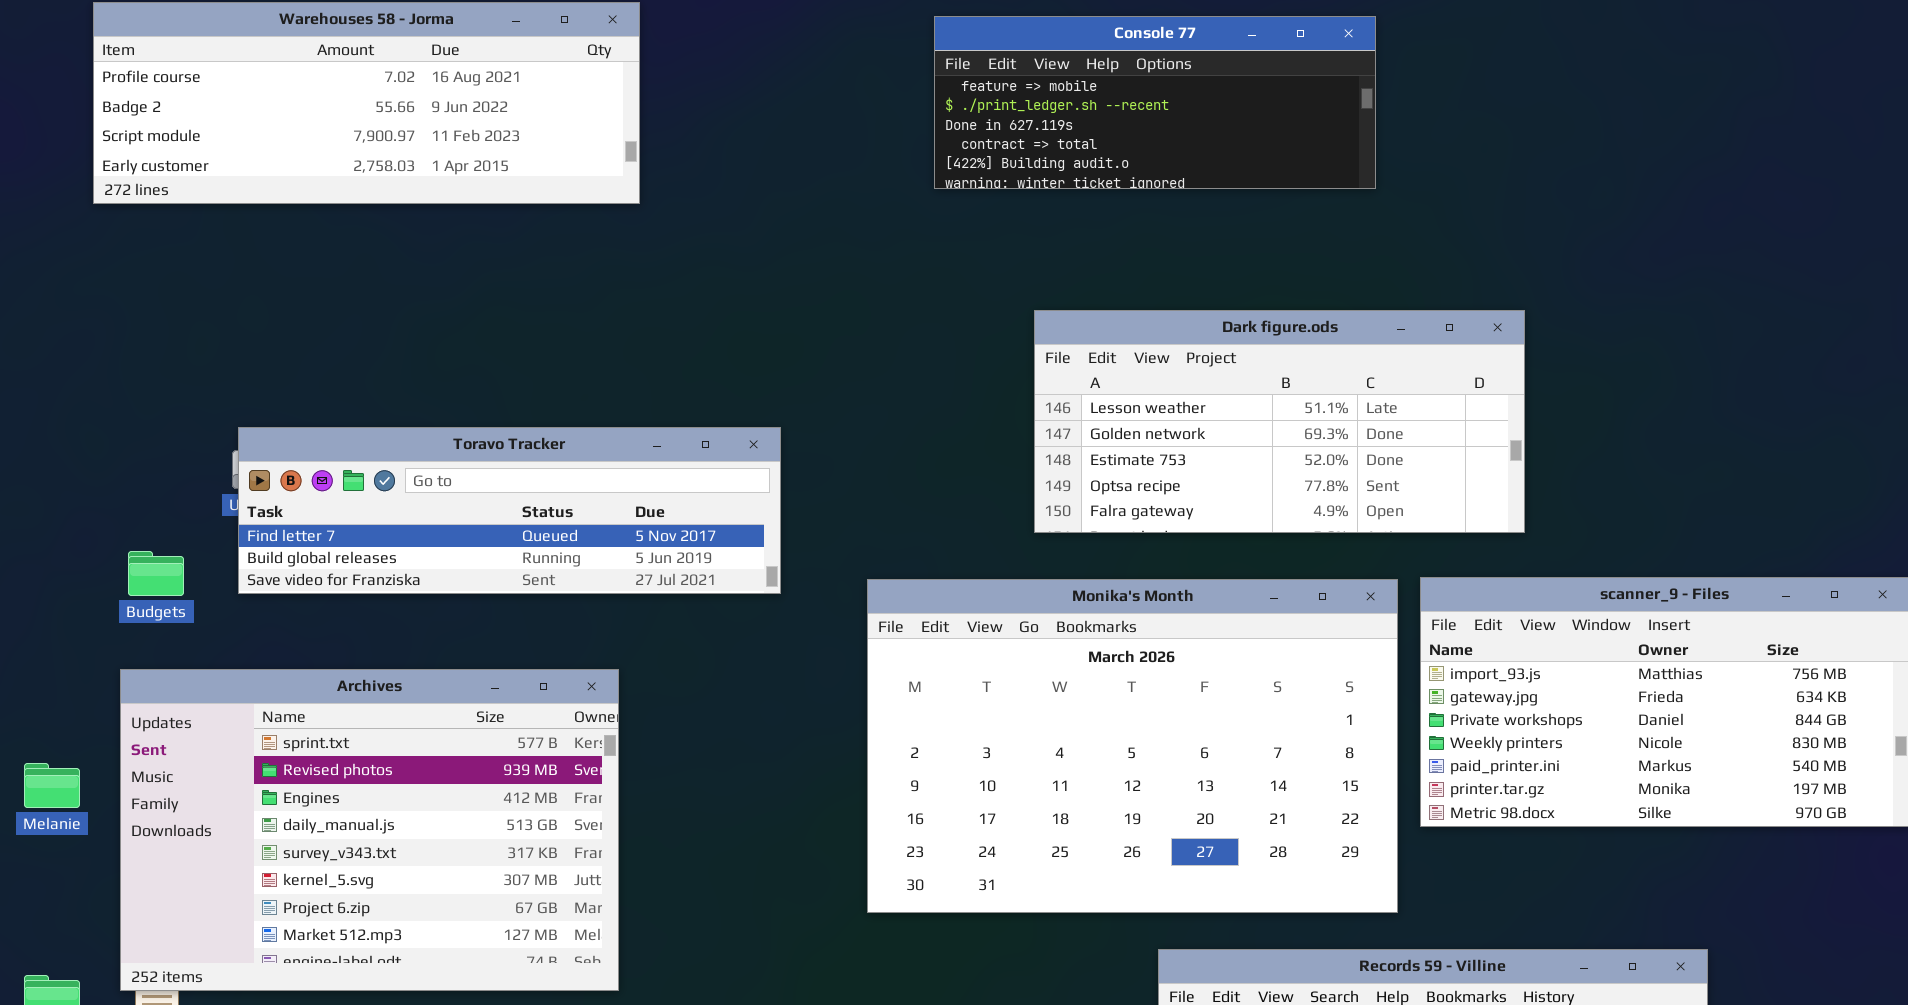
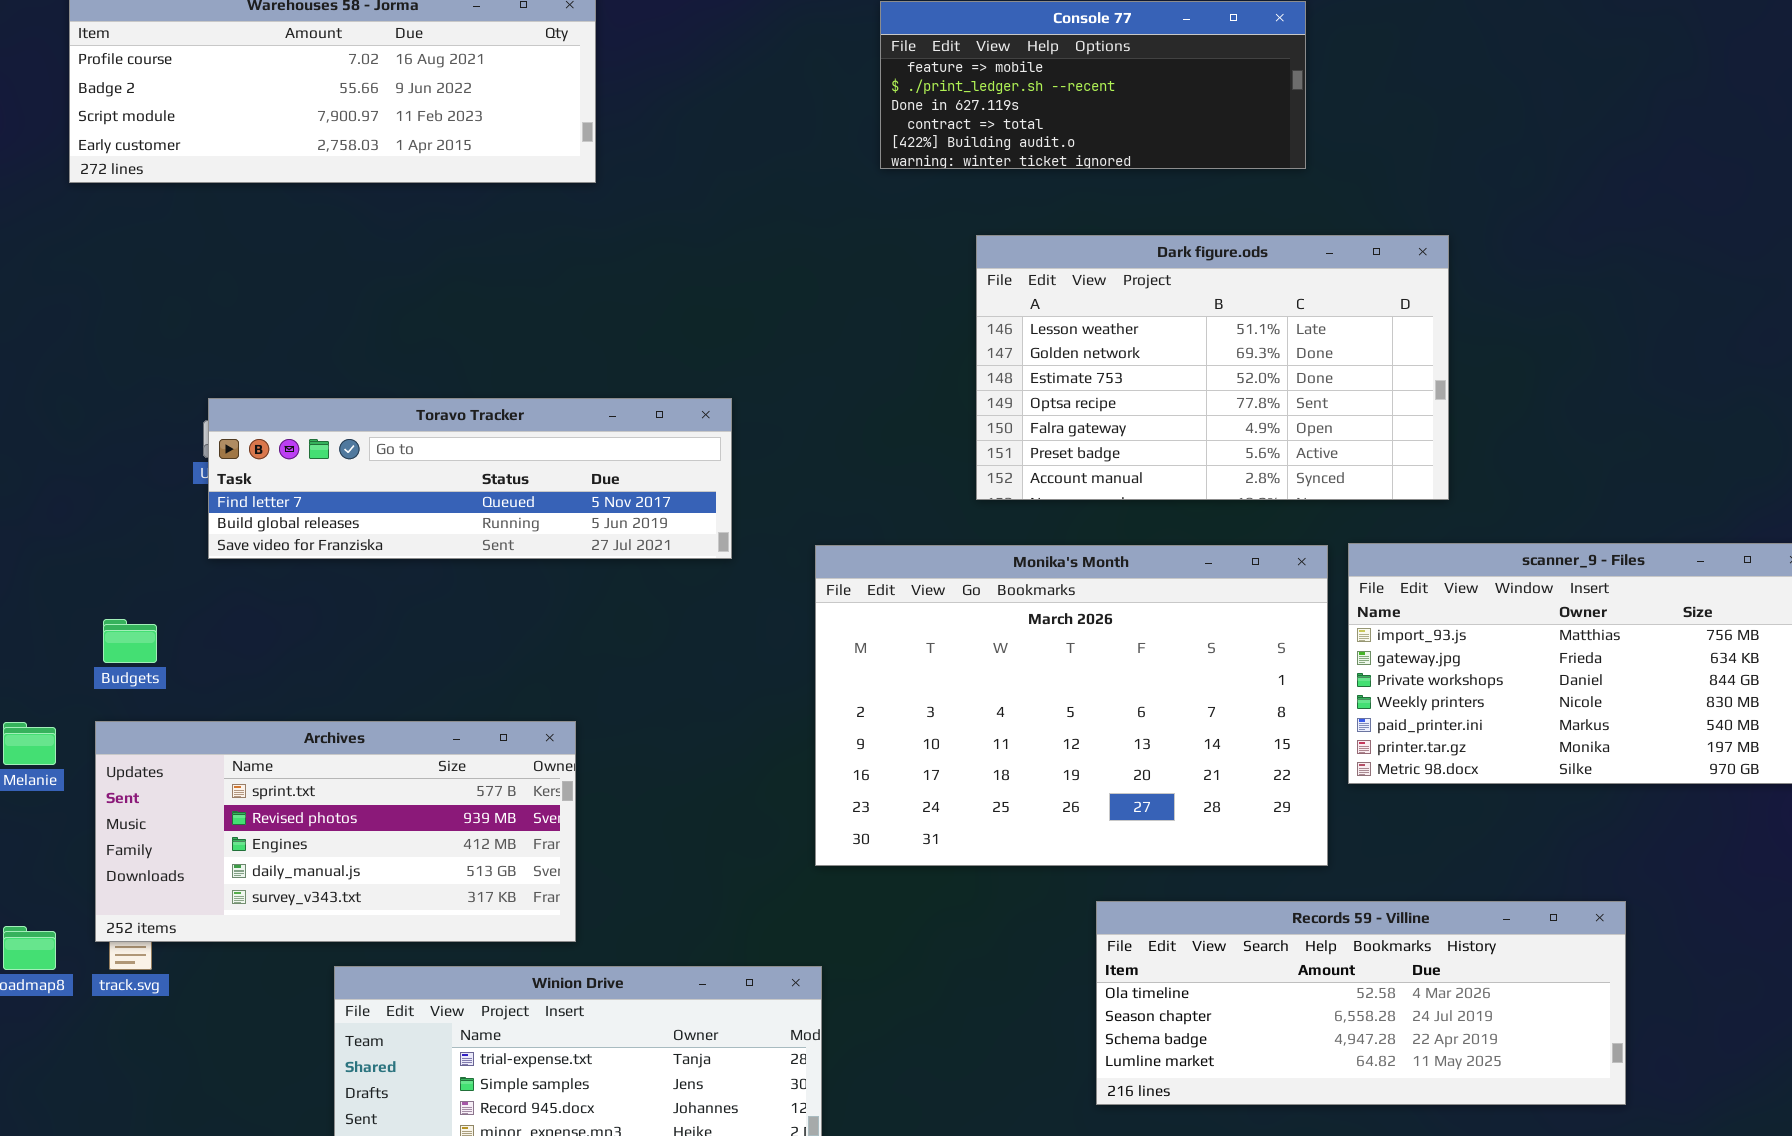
Dark figure.ods: [1034,310,1525,533] -> [976,235,1449,500], resized
Budgets: [128,551,184,596] -> [103,619,157,663], moved
Archives: [120,669,619,991] -> [95,721,576,942], resized

